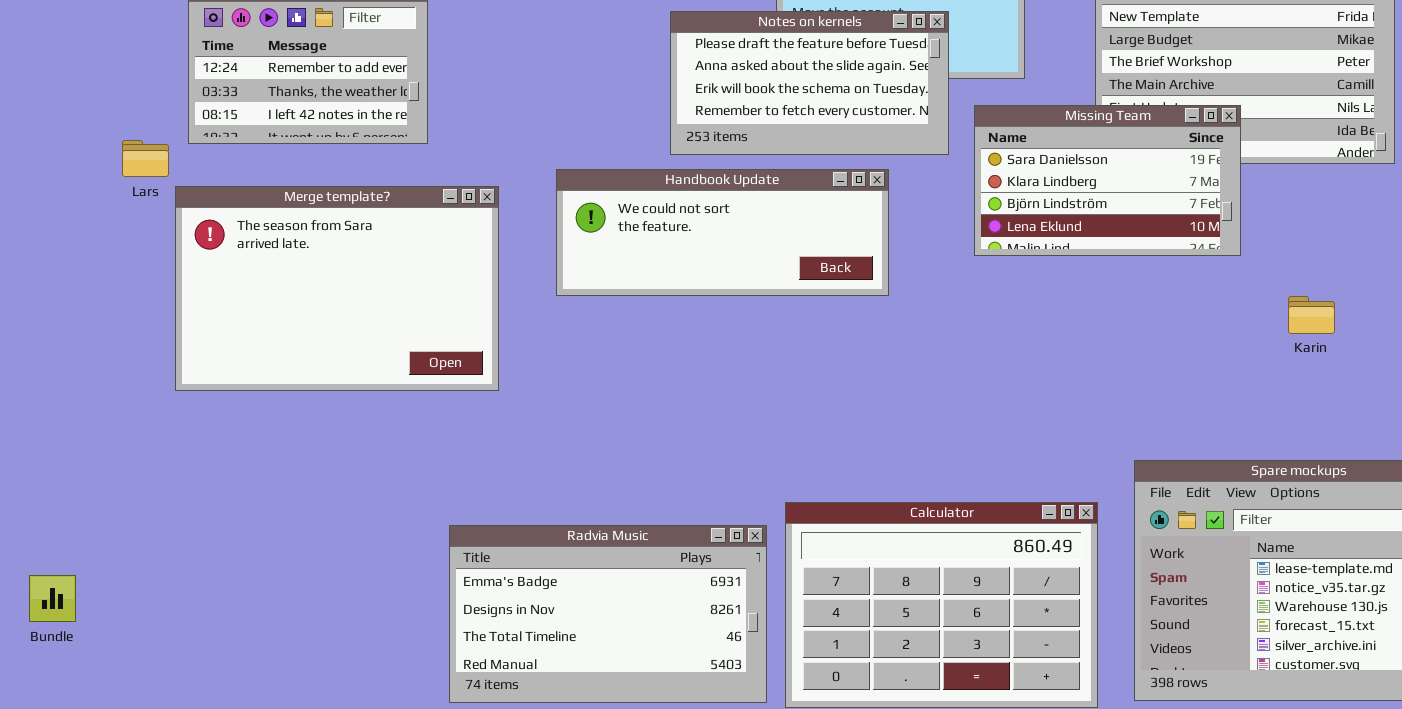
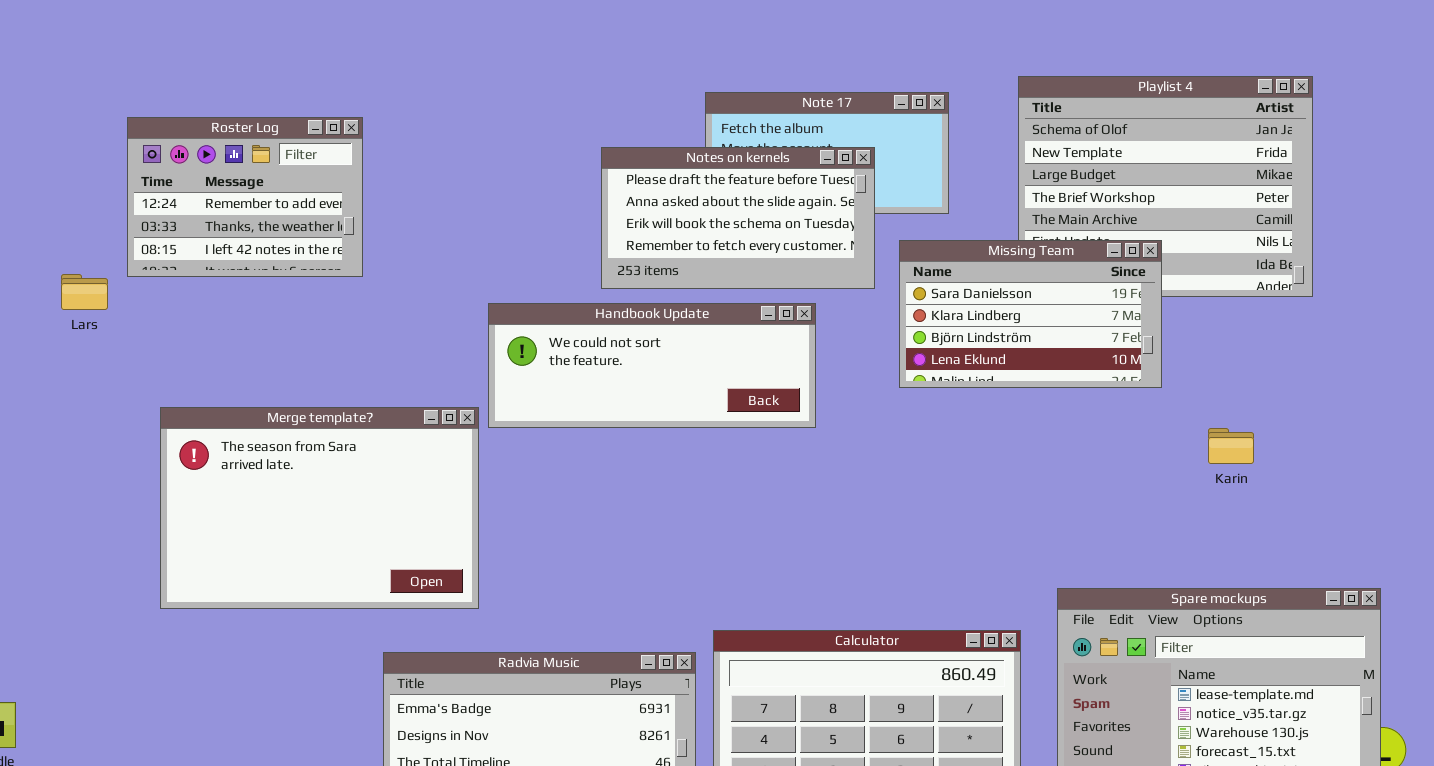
Merge template?: [175,186,499,391] -> [160,407,479,609], moved

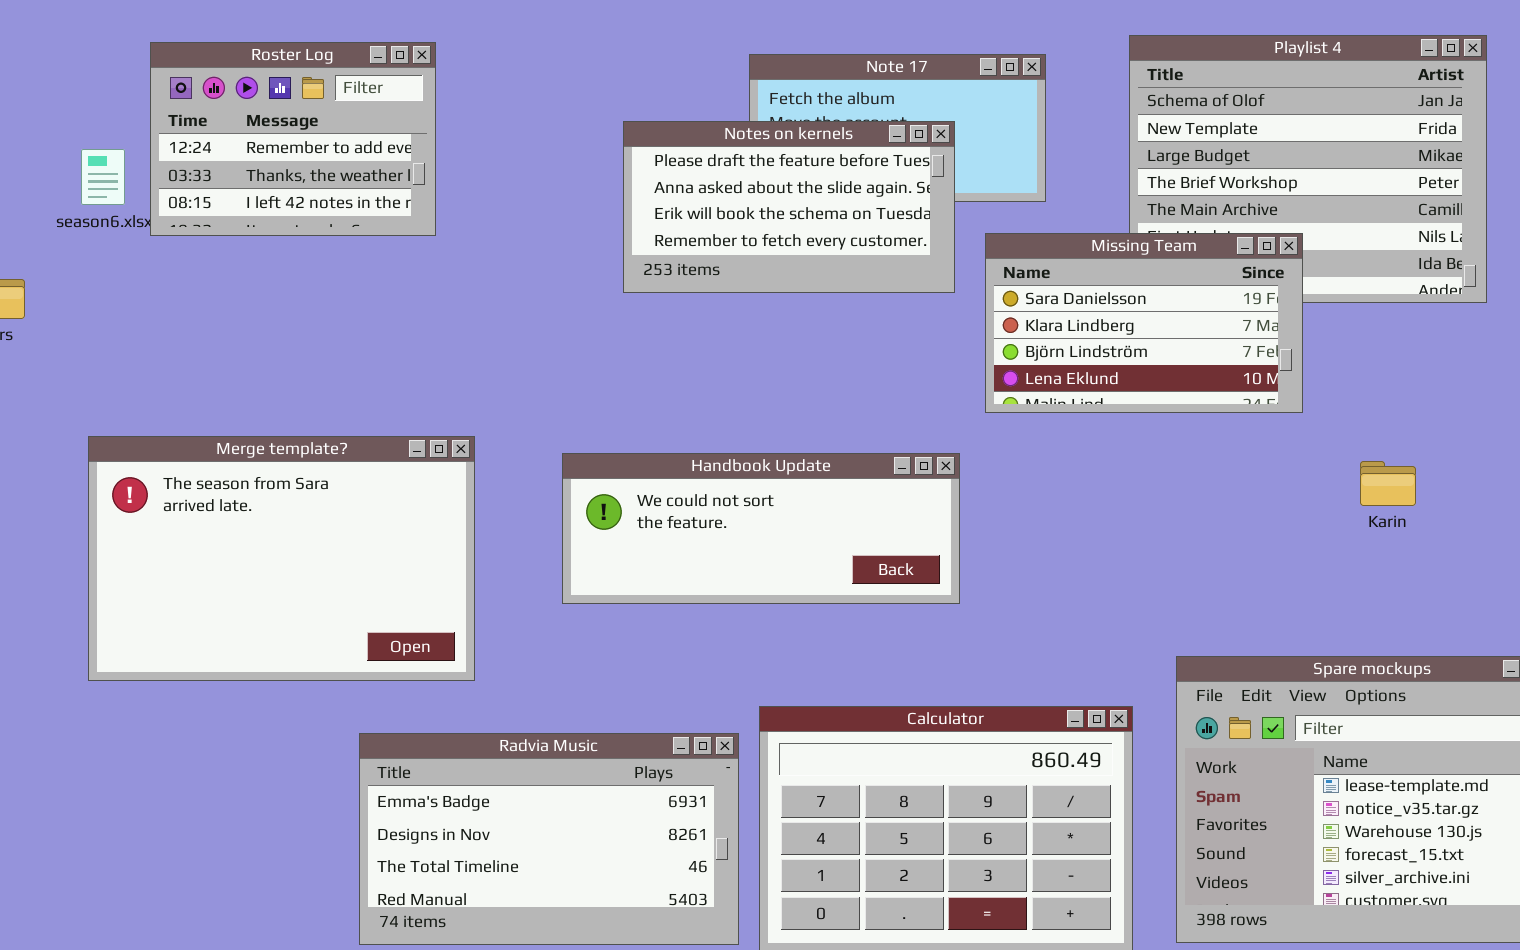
Roster Log: [127,117,363,277] -> [150,42,436,236], moved
Handbook Update: [488,303,816,428] -> [562,453,960,604], moved

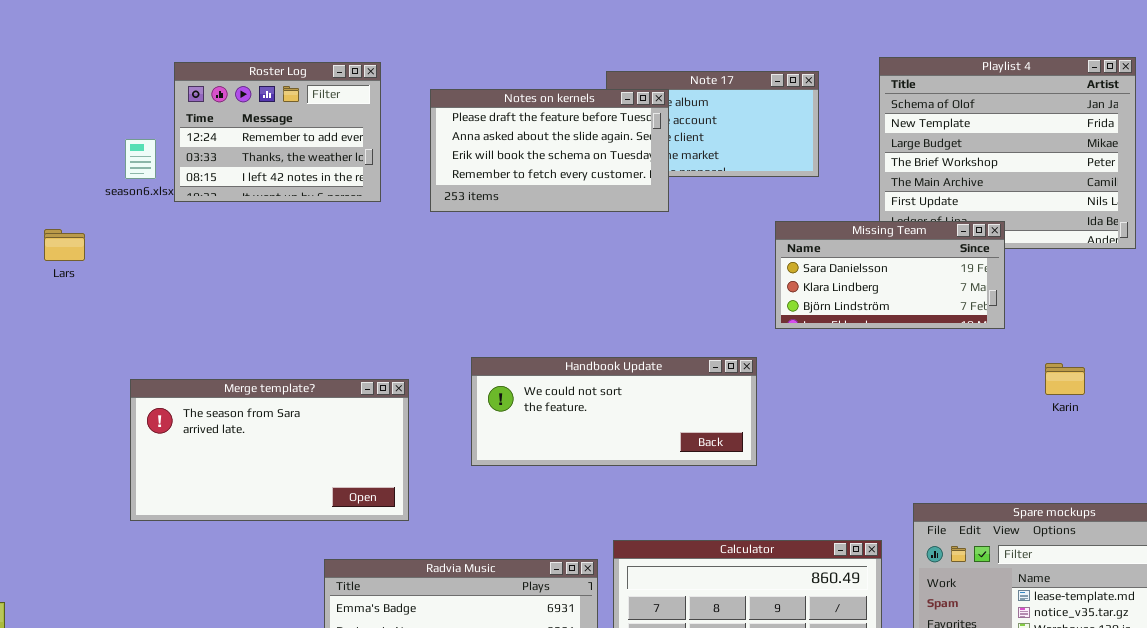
Notes on kernels: [623,121,955,293] -> [430,89,669,212], moved
Missing Team: [985,233,1303,413] -> [775,221,1005,329], resized
Merge template?: [88,436,475,681] -> [130,379,409,521], resized

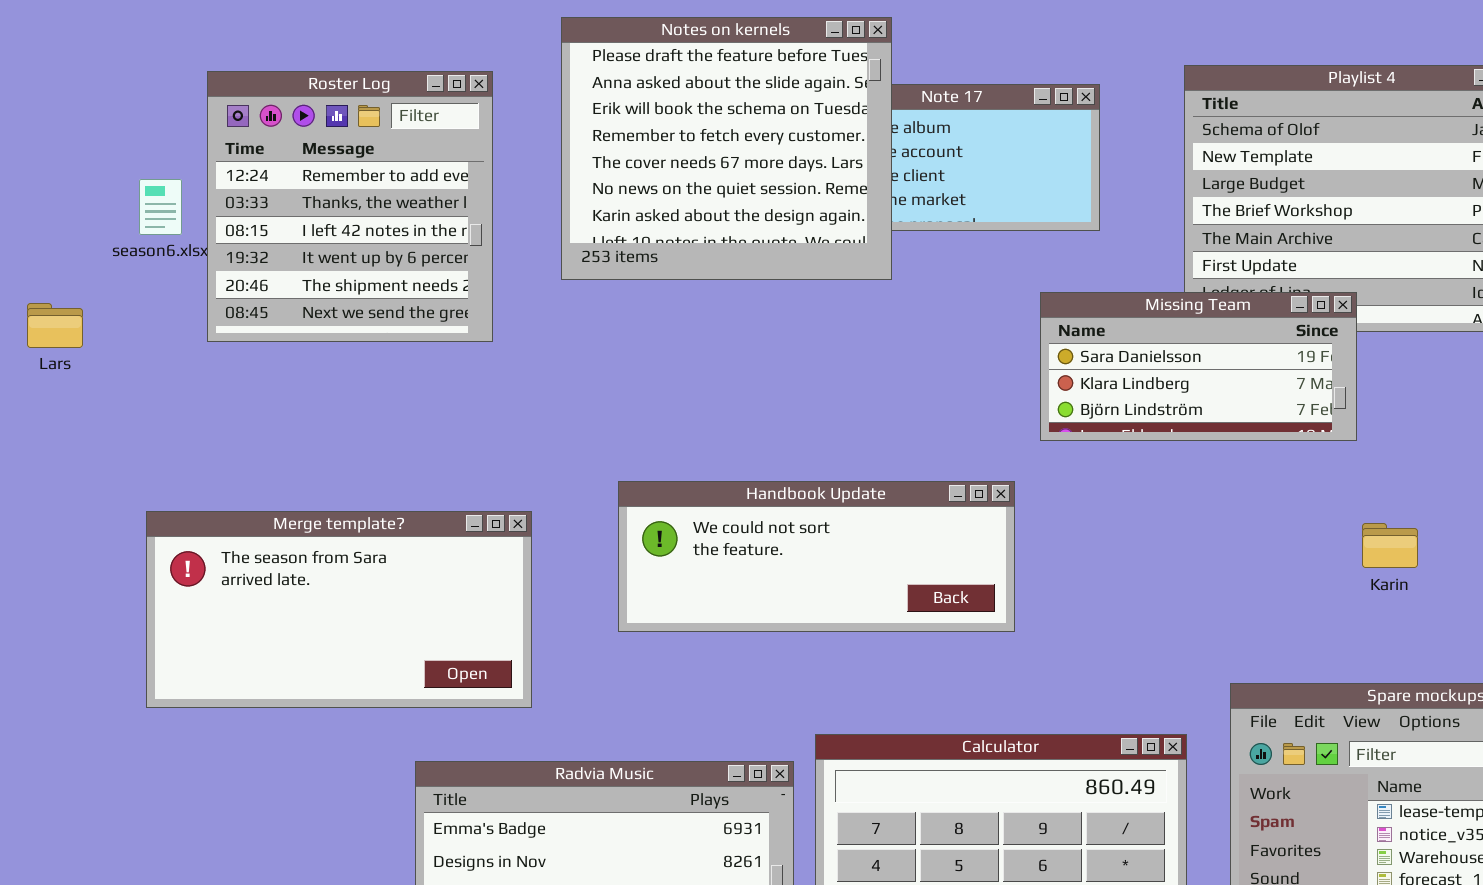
Roster Log: [174,62,381,202] -> [207,71,493,342], resized
Notes on kernels: [430,89,669,212] -> [561,17,892,280], resized
Karin: [1045,363,1085,395] -> [1362,523,1418,568], moved

